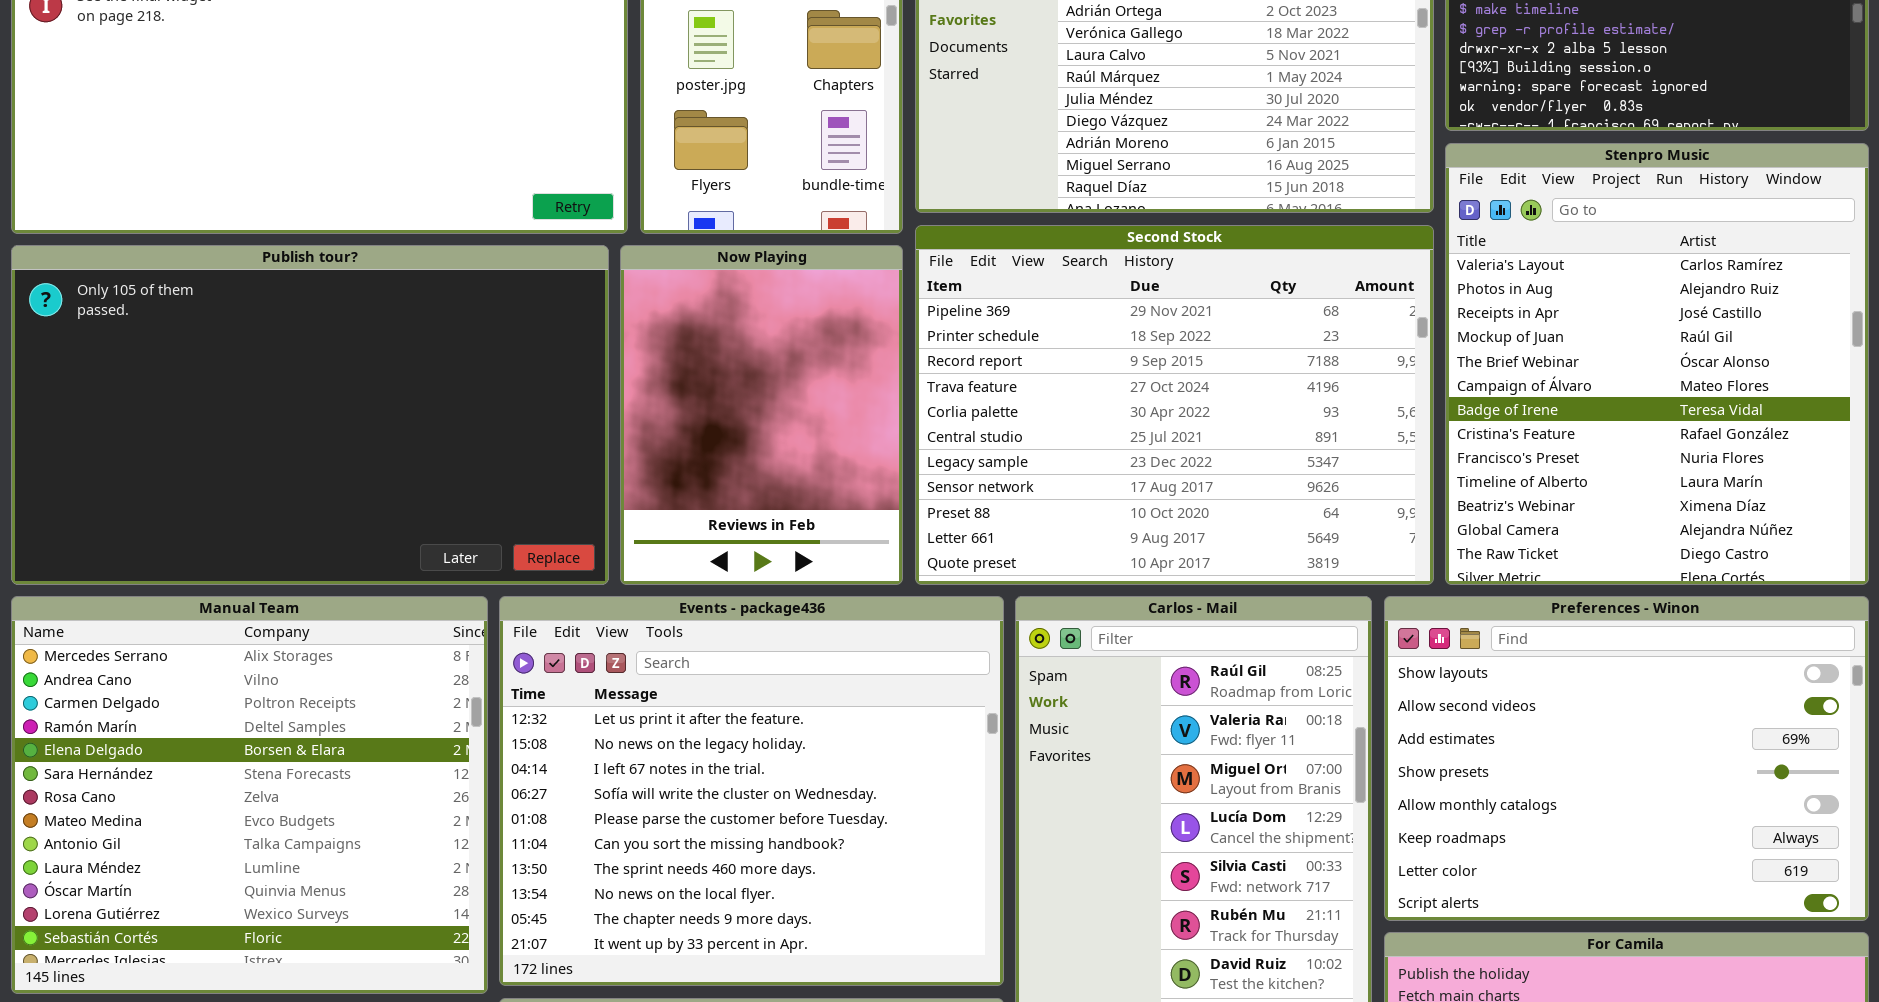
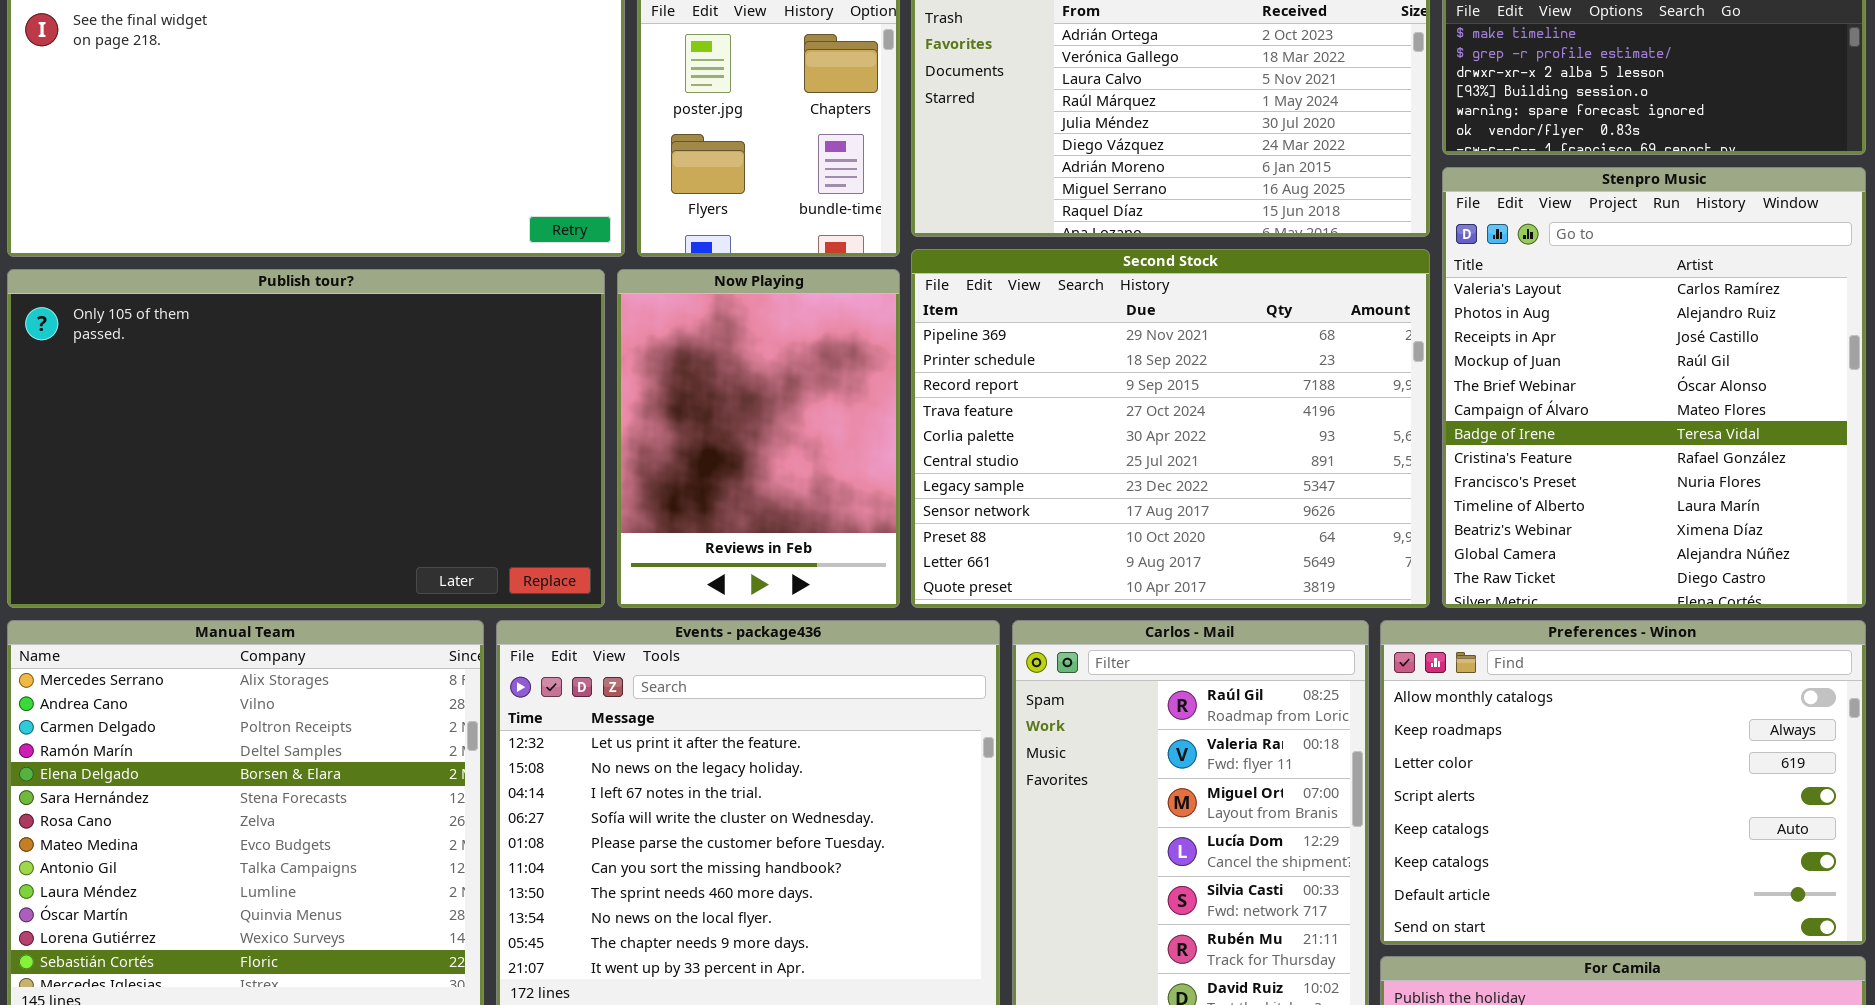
Preferences - Winon: [1384,596,1869,921] -> [1380,620,1866,945], scrolled down 4 rows

